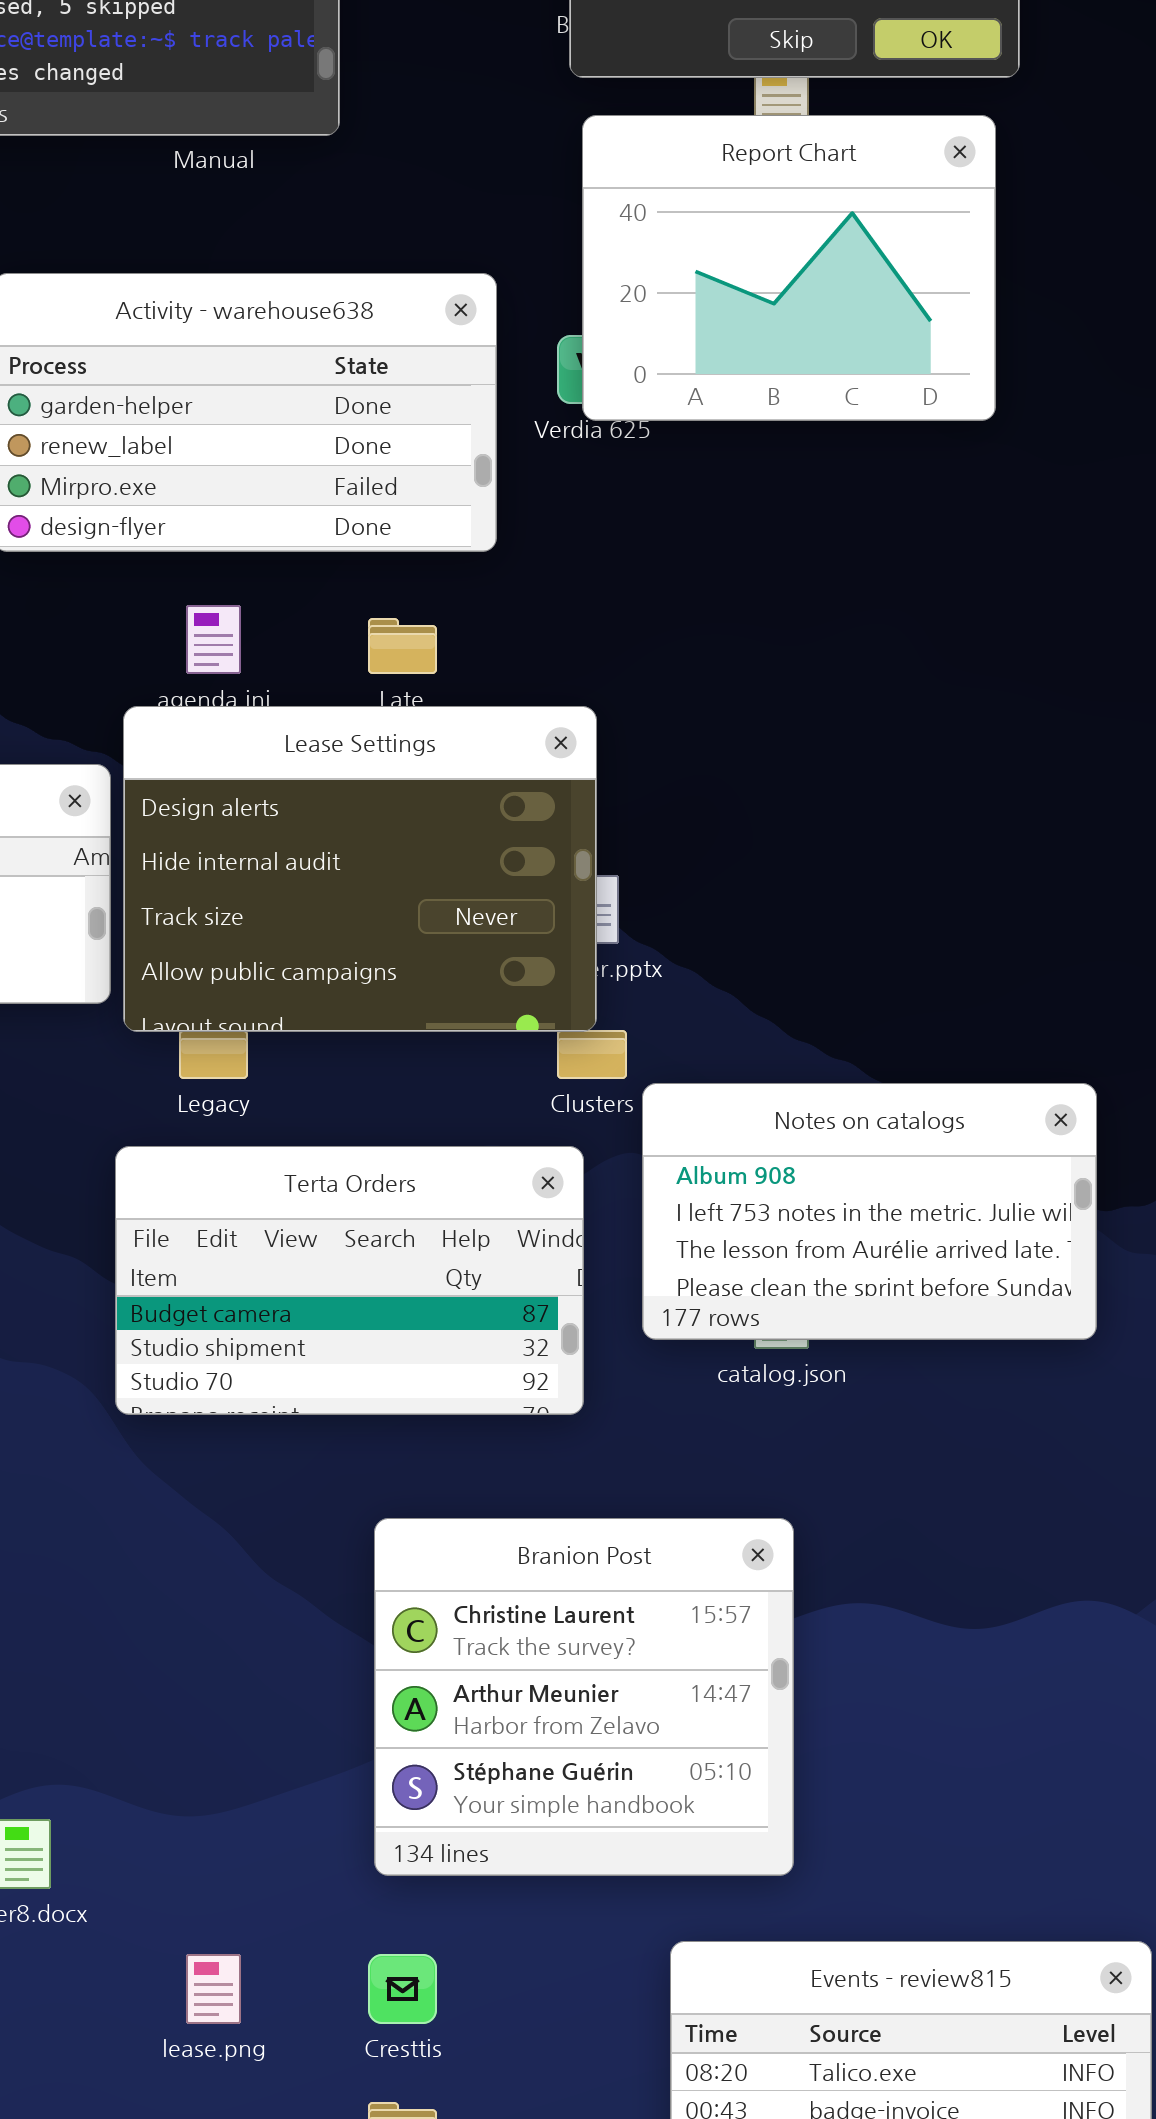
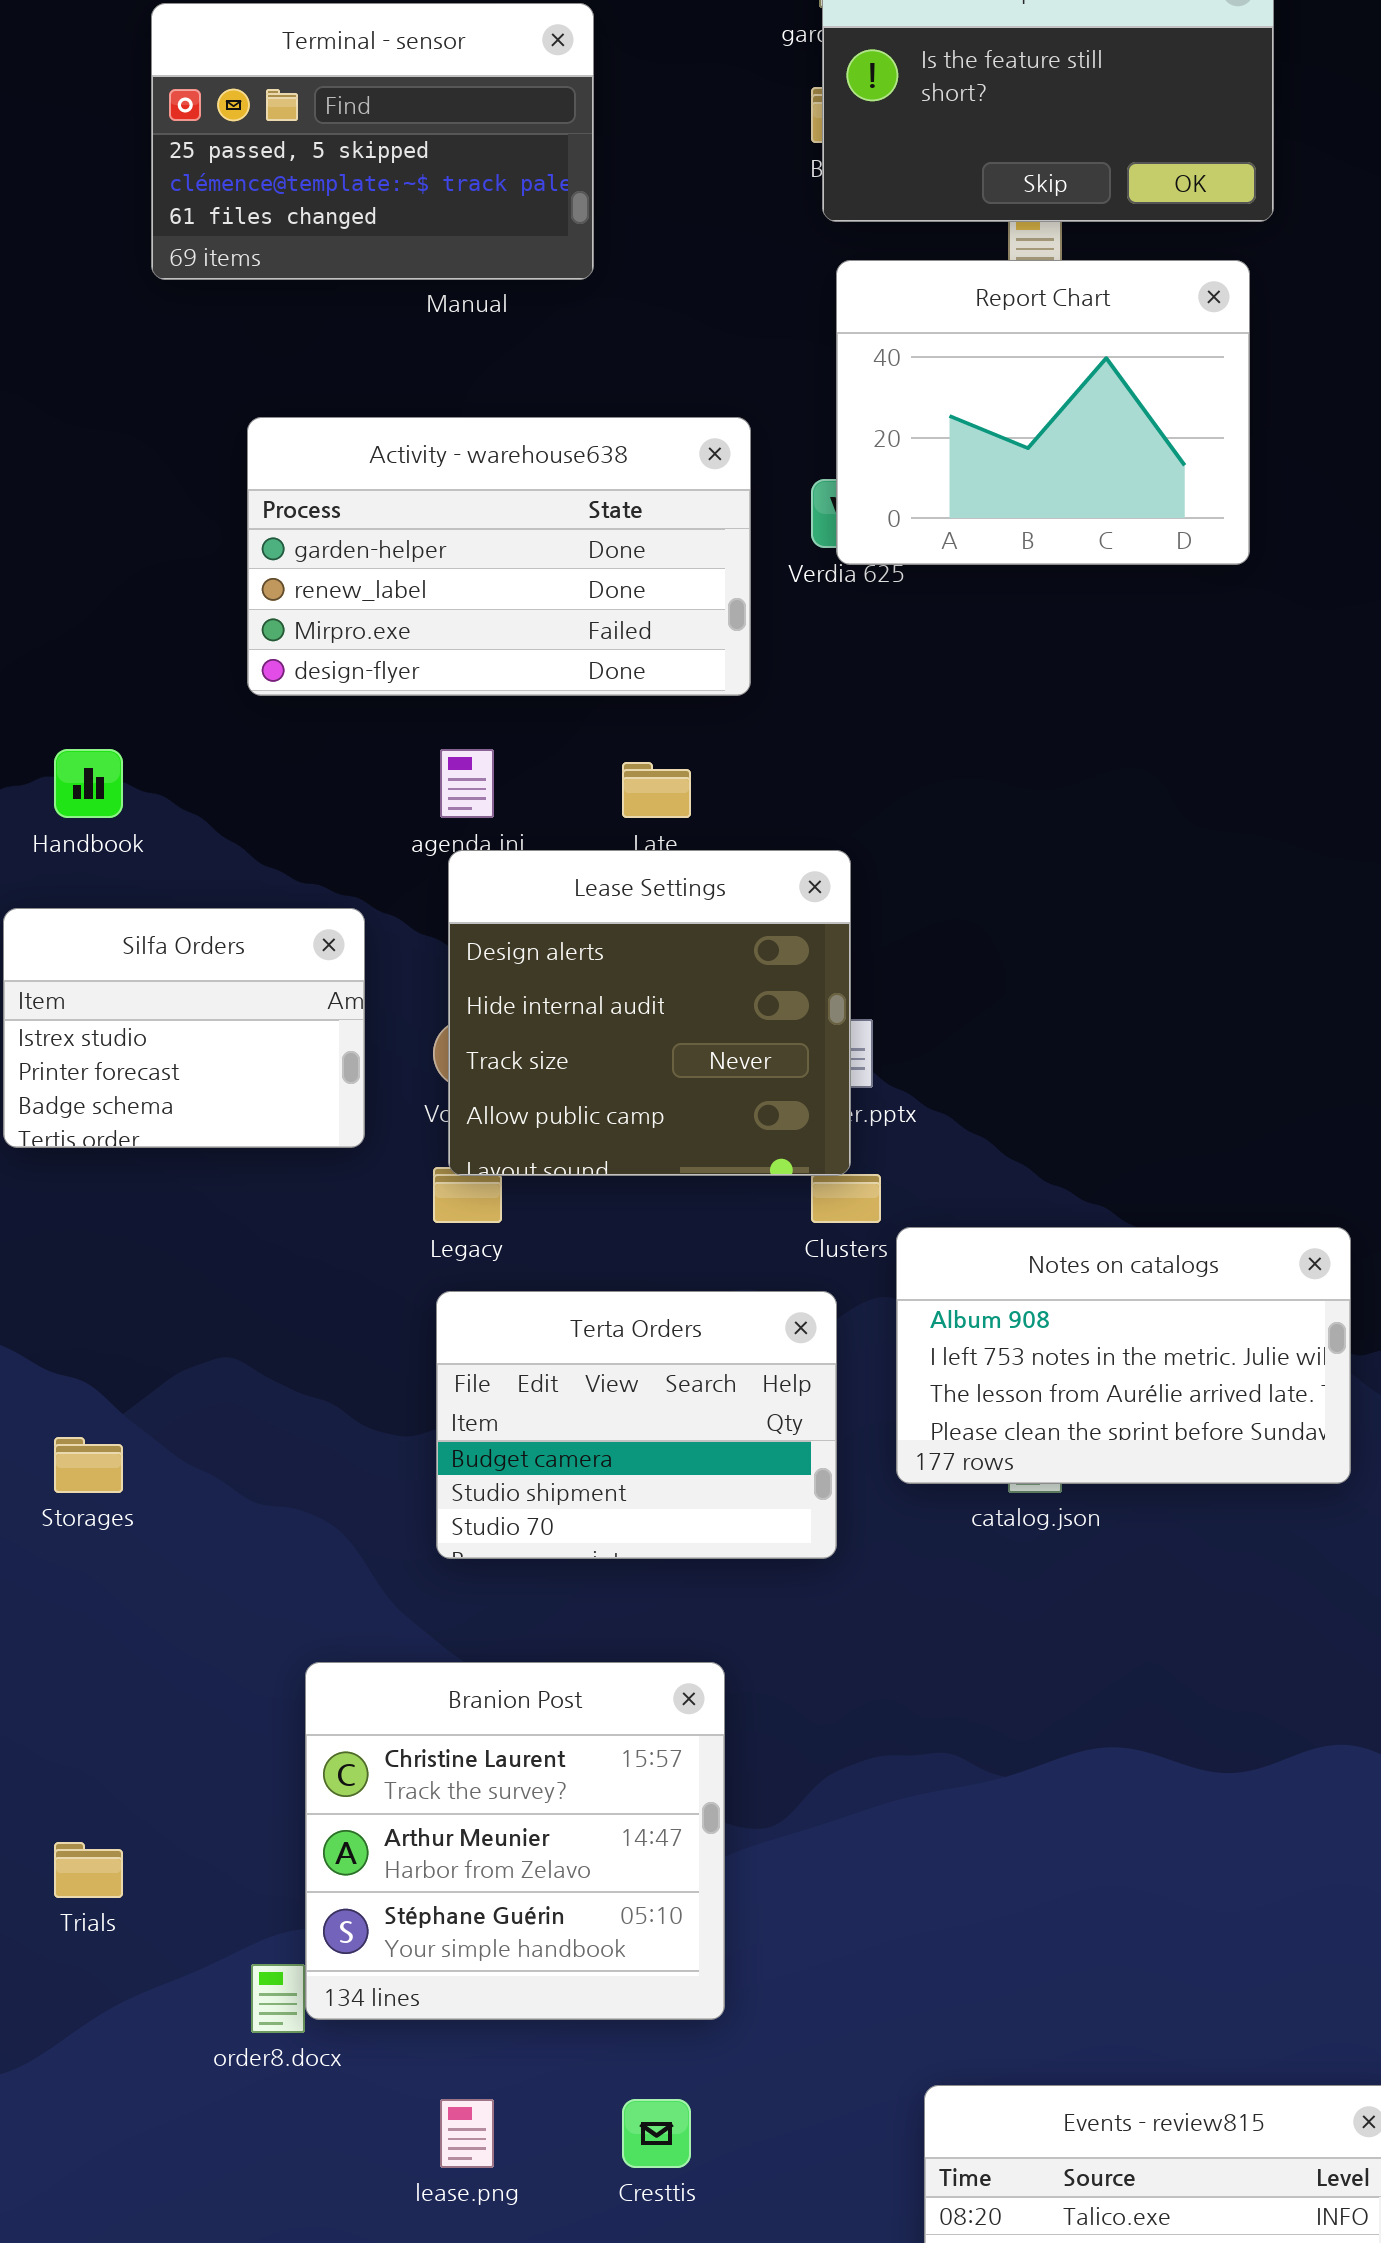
Lease Settings: [123,706,597,1032] -> [448,850,851,1176], resized
Terta Orders: [115,1146,584,1415] -> [436,1291,837,1559], resized
Branion Post: [374,1518,794,1876] -> [305,1662,725,2020], moved

